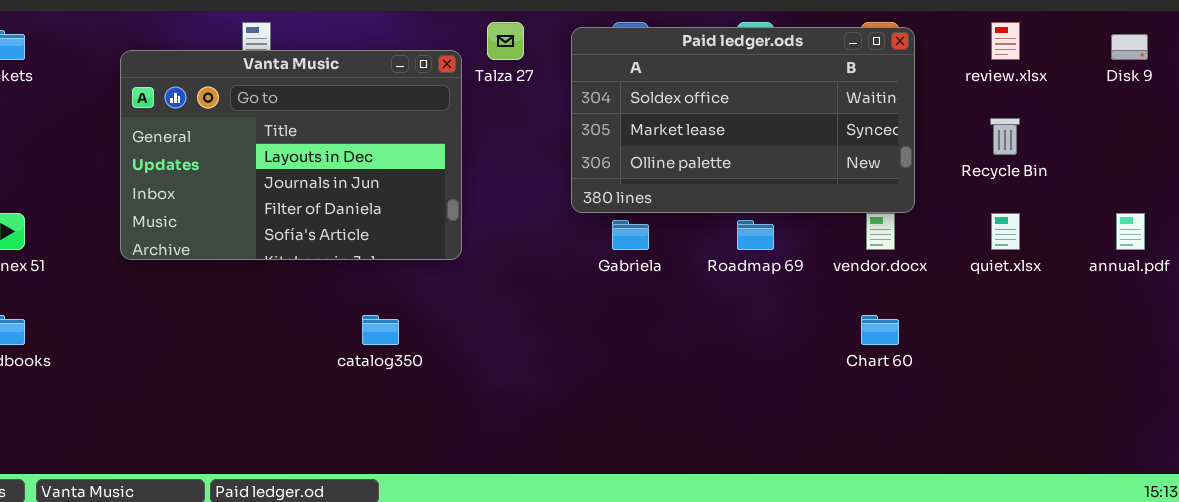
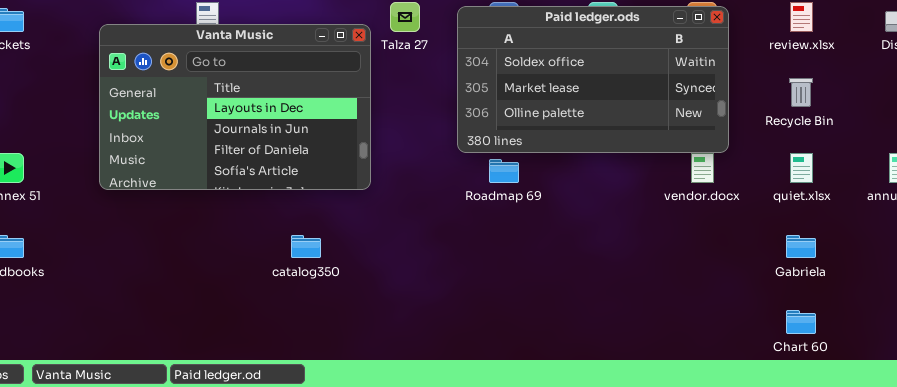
Gabriela: [612,220,649,250] -> [786,235,816,258], moved
Roadmap 69: [737,220,774,250] -> [489,159,519,183], moved
Chart 60: [861,315,899,345] -> [786,310,816,334], moved

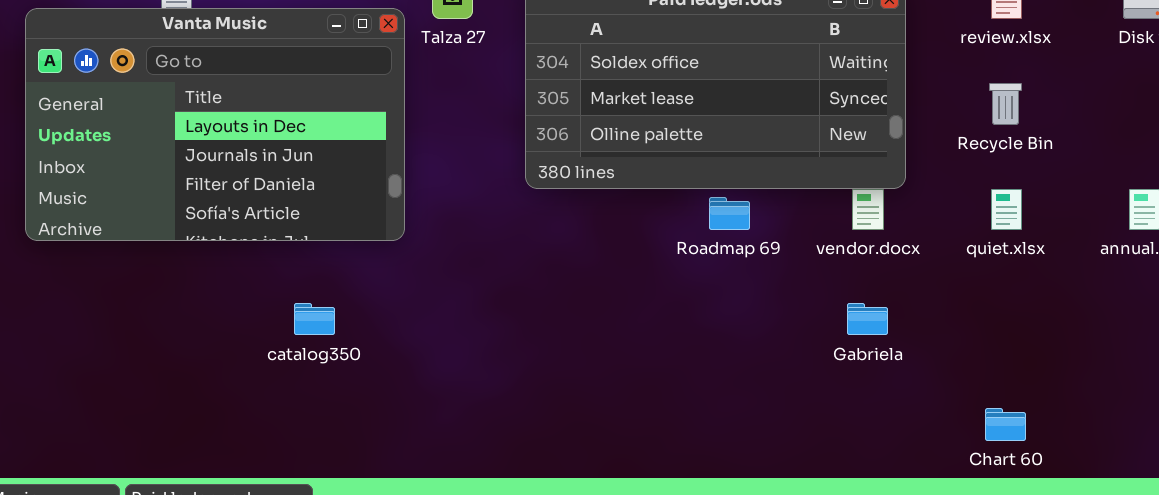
Roadmap 69: [489,159,519,183] -> [709,197,750,230], moved
Gabriela: [786,235,816,258] -> [847,303,888,335], moved

